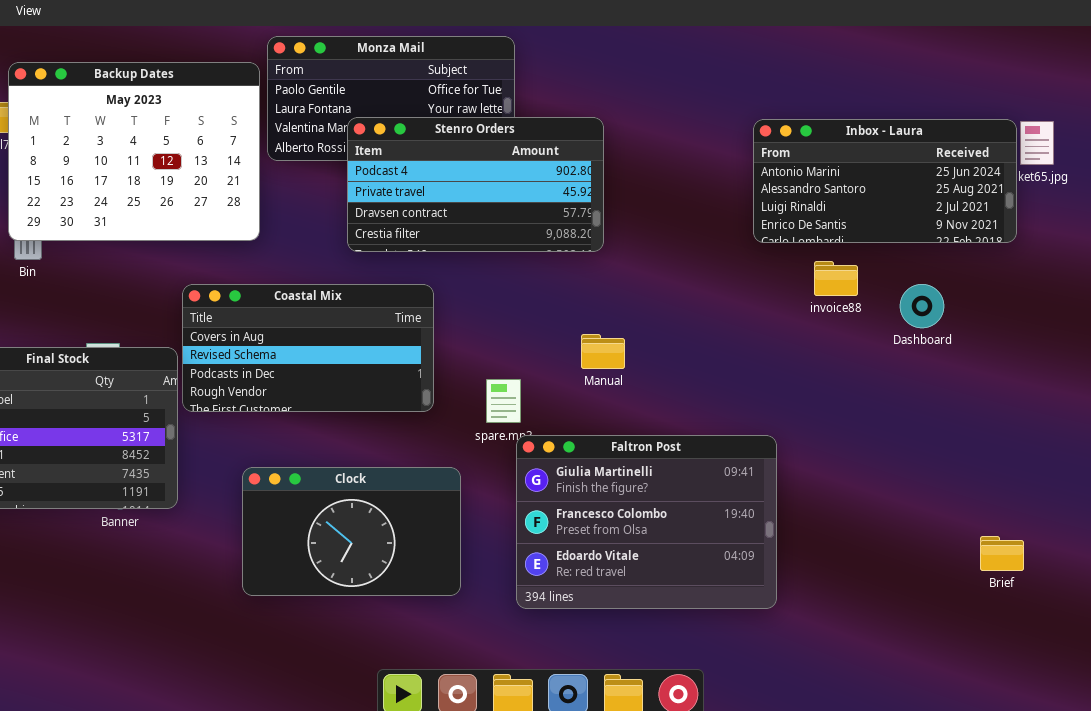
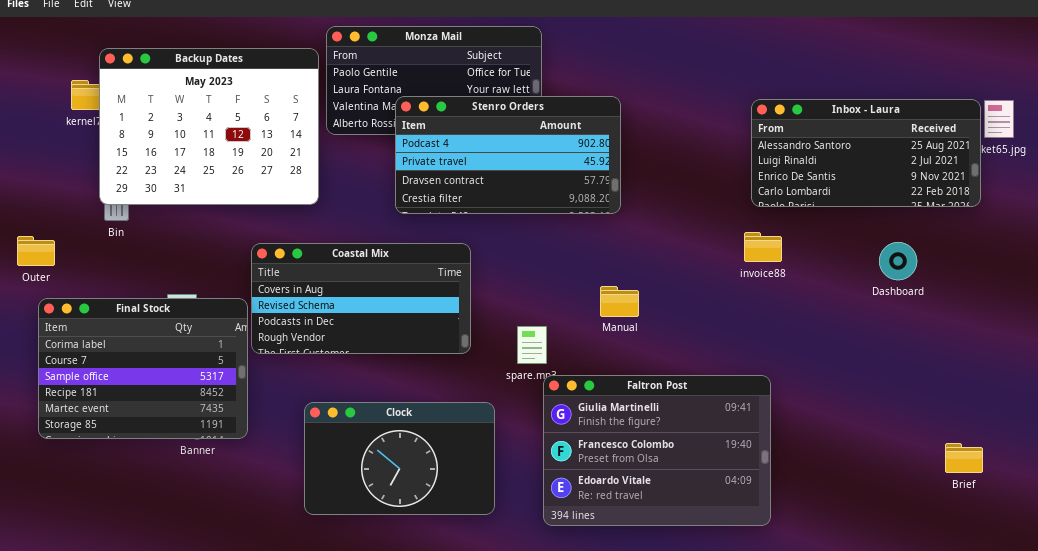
Inbox - Laura: [753,119,1017,243] -> [751,99,981,207], scrolled down 1 row
invoice88: [814,261,858,296] -> [744,232,782,262], moved
Brief: [980,536,1024,571] -> [945,443,983,473], moved

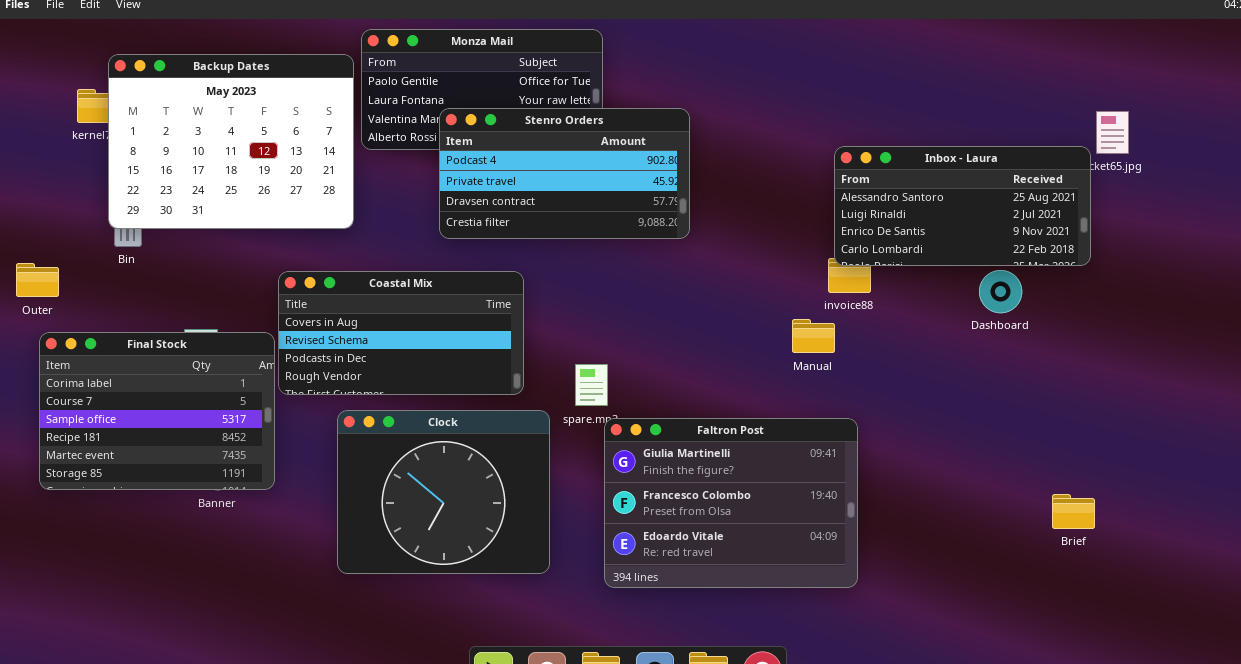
Inbox - Laura: [751,99,981,207] -> [834,146,1091,266], moved
Manual: [600,286,639,317] -> [792,319,835,353], moved
Clock: [304,402,495,515] -> [337,410,550,574], resized

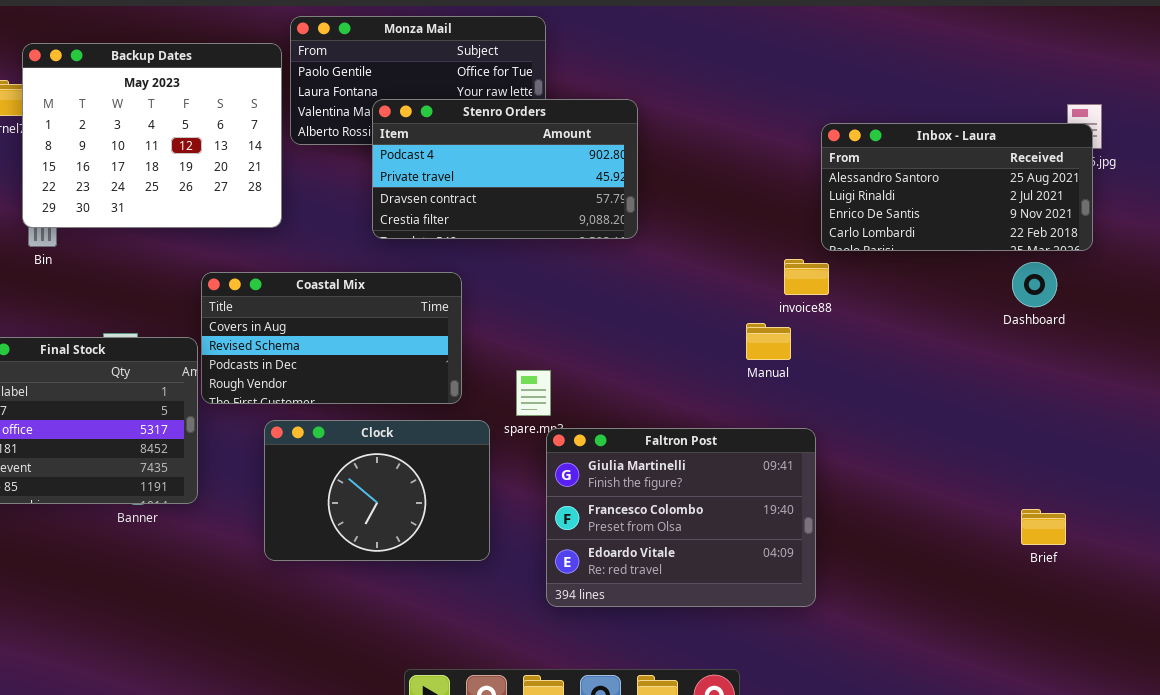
Inbox - Laura: [834,146,1091,266] -> [821,123,1093,251], moved
Dashboard: [979,270,1022,313] -> [1012,262,1057,307], moved
Clock: [337,410,550,574] -> [264,420,490,561], resized

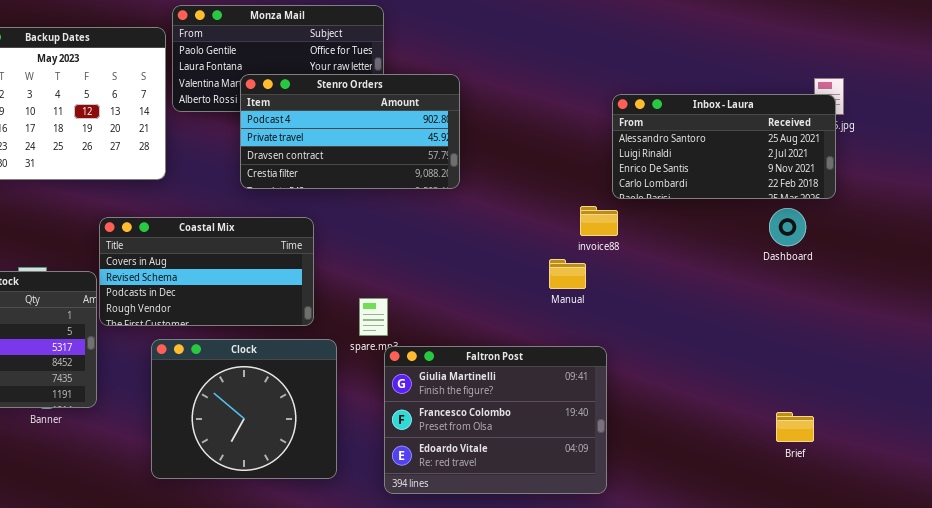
Clock: [264,420,490,561] -> [151,339,337,479], resized

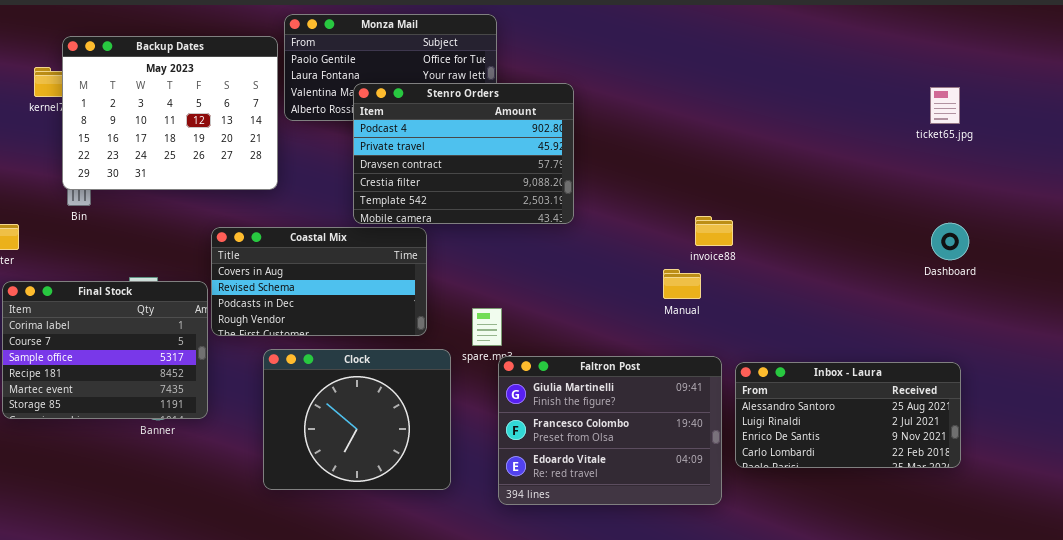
Stenro Orders: [240,74,460,189] -> [353,83,574,224], resized
Inbox - Laura: [612,94,836,199] -> [735,362,961,468], moved
Dashboard: [769,208,806,246] -> [931,223,969,260], moved

